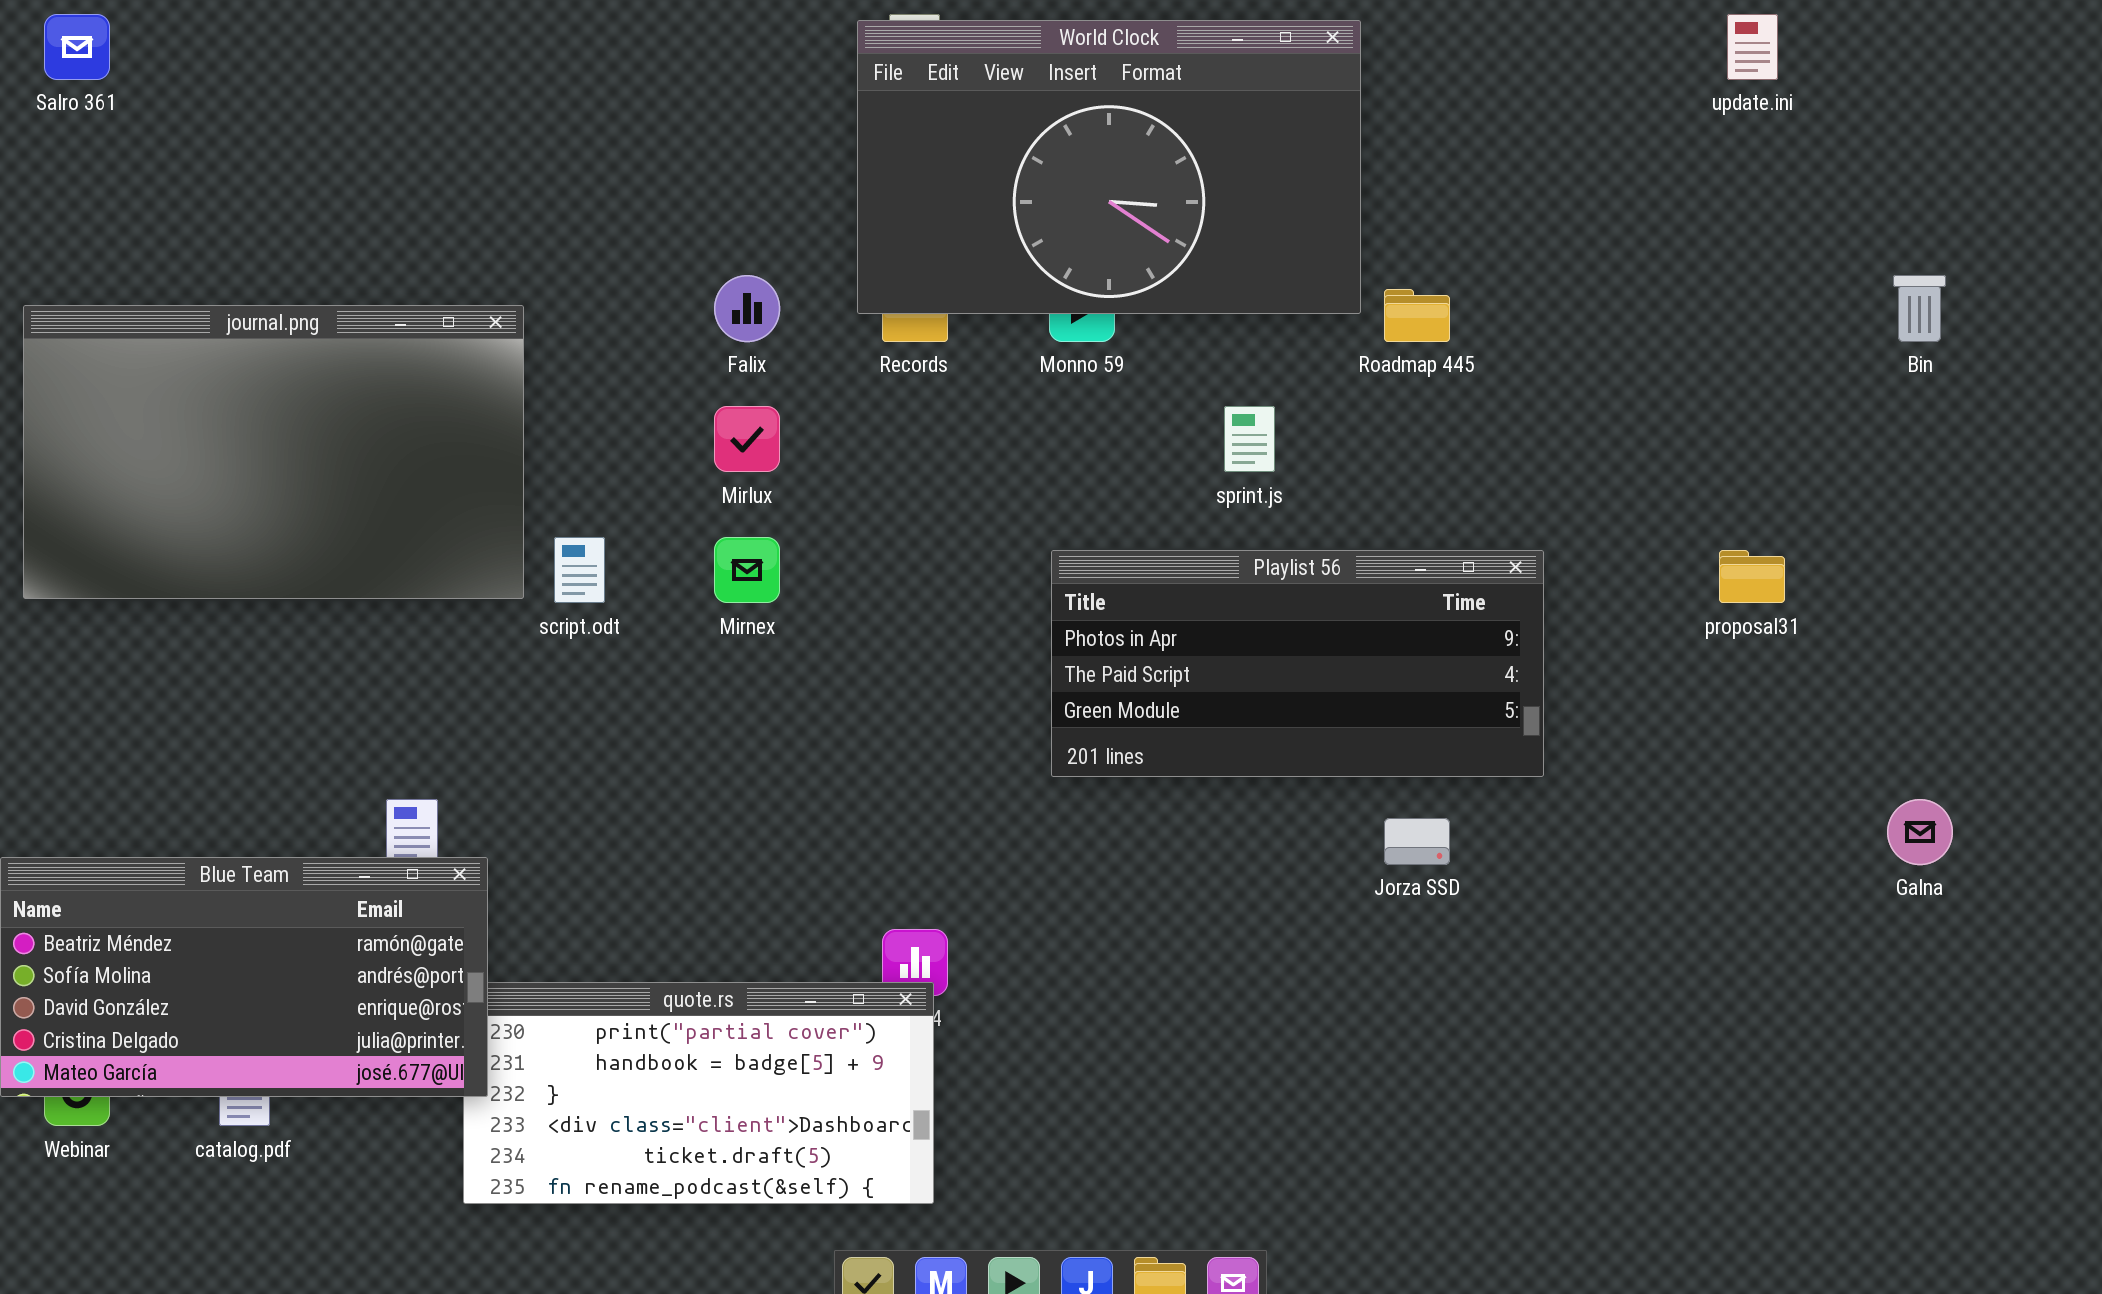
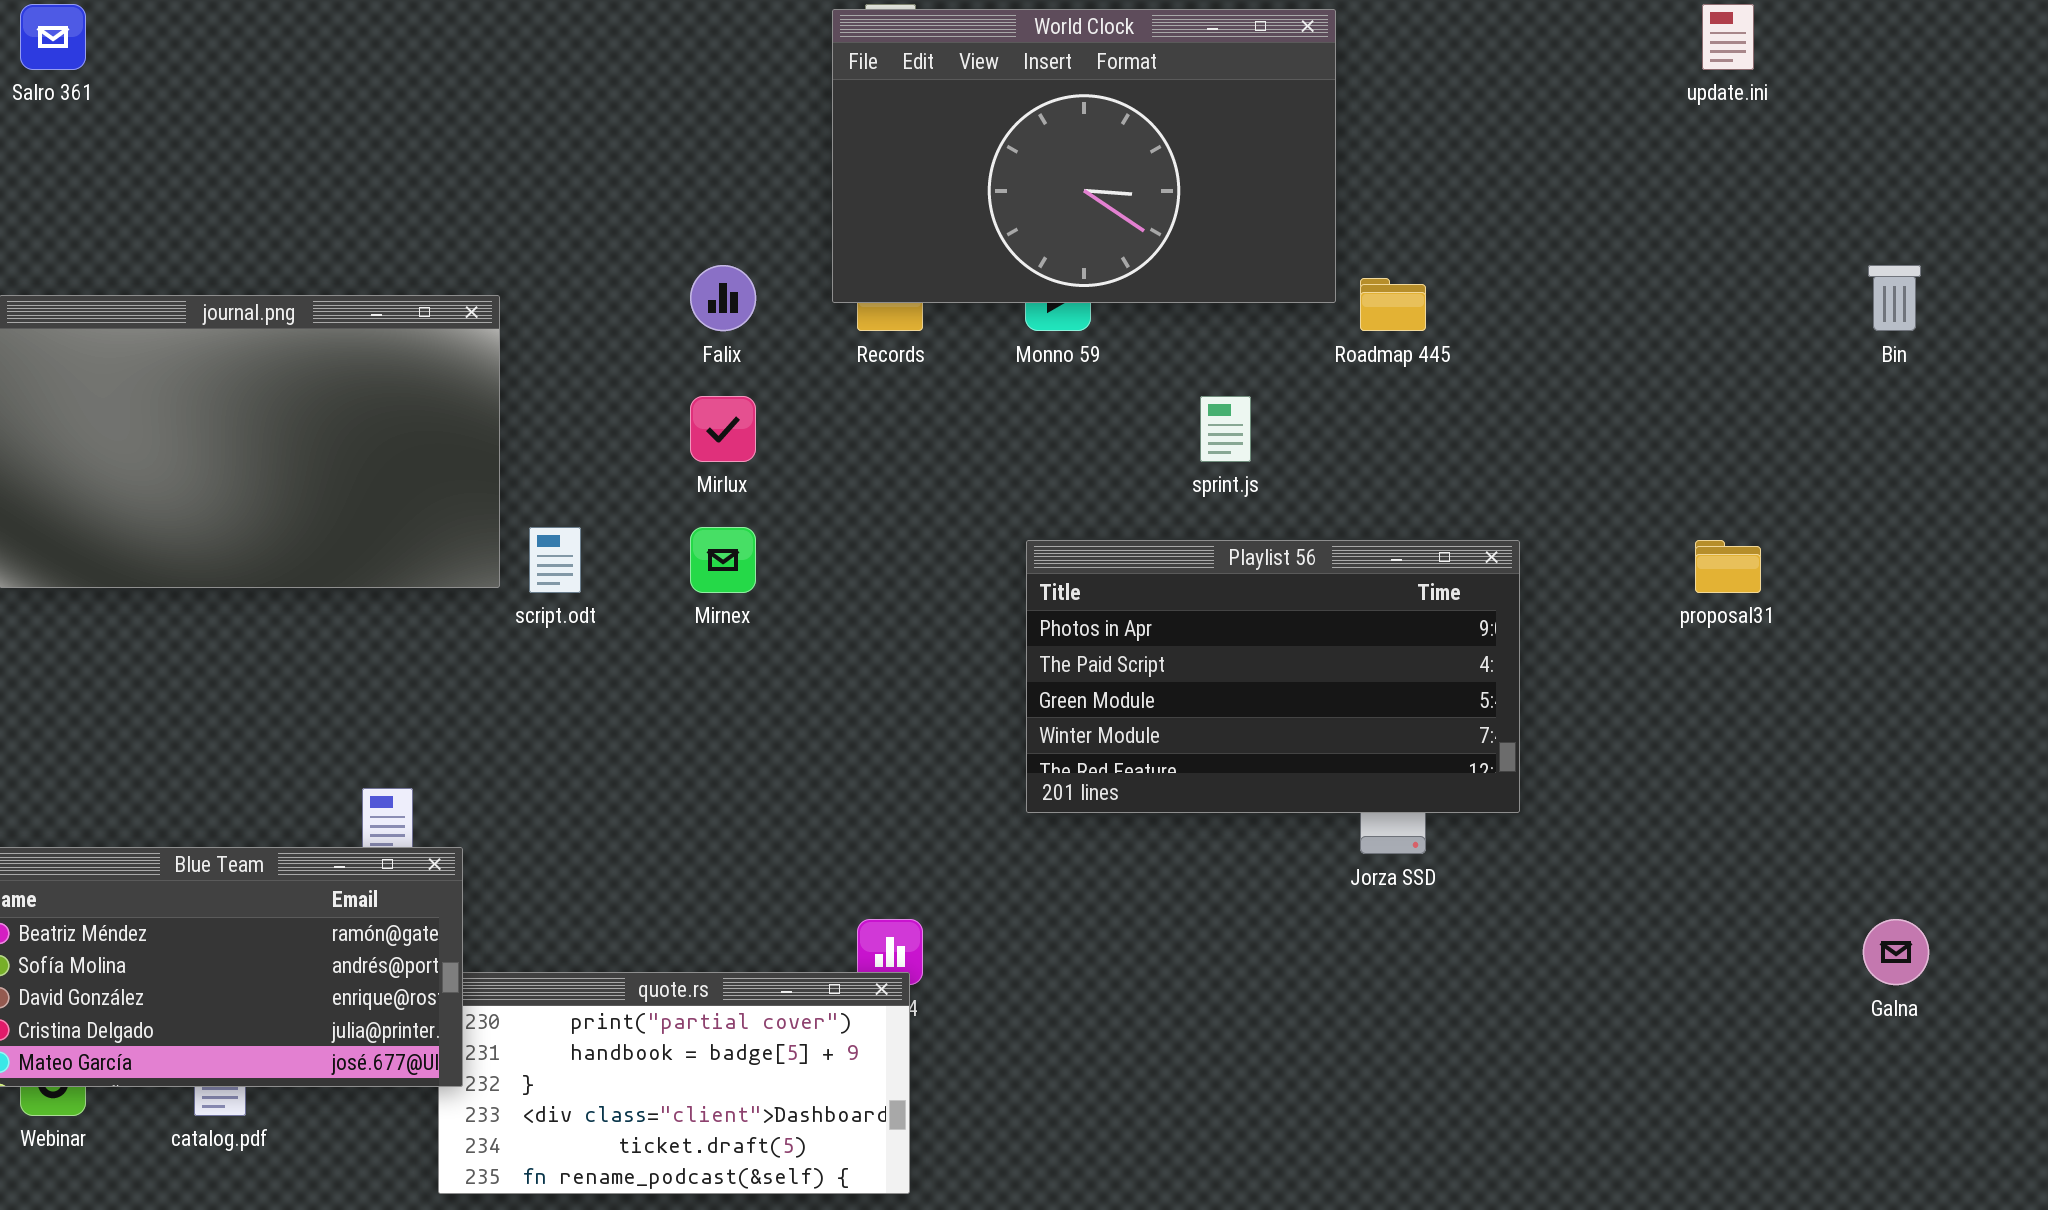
Playlist 56: [1051,550,1544,777] -> [1026,540,1520,813], resized
Galna: [1887,799,1953,865] -> [1863,919,1929,985], moved

